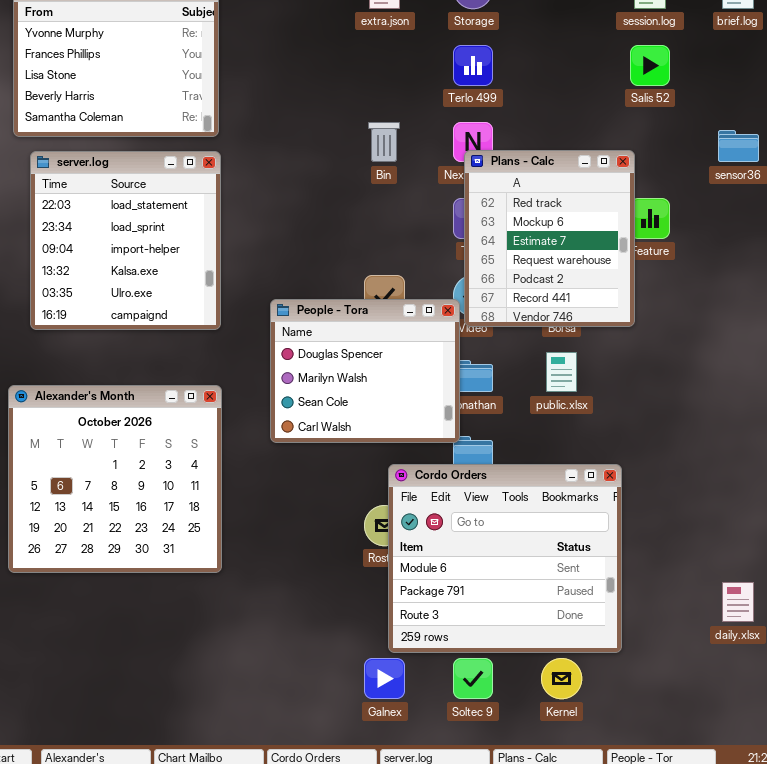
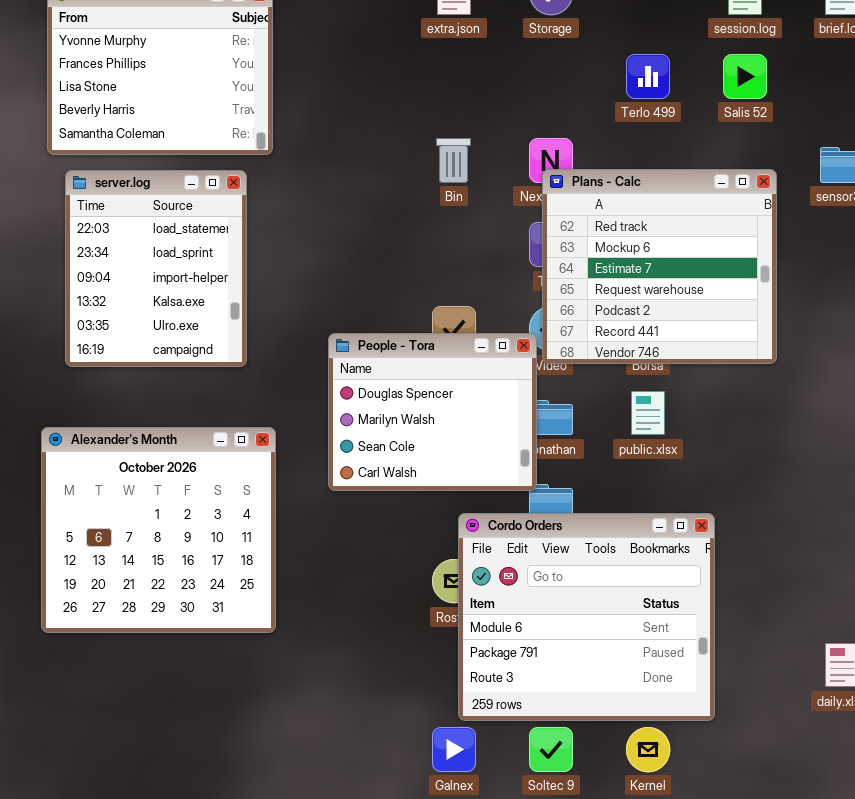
Terlo 499: [453,45,493,86] -> [626,54,670,99], moved
Plans - Calc: [464,150,635,327] -> [542,169,777,364], resized
server.log: [30,151,221,330] -> [65,170,247,367], resized

